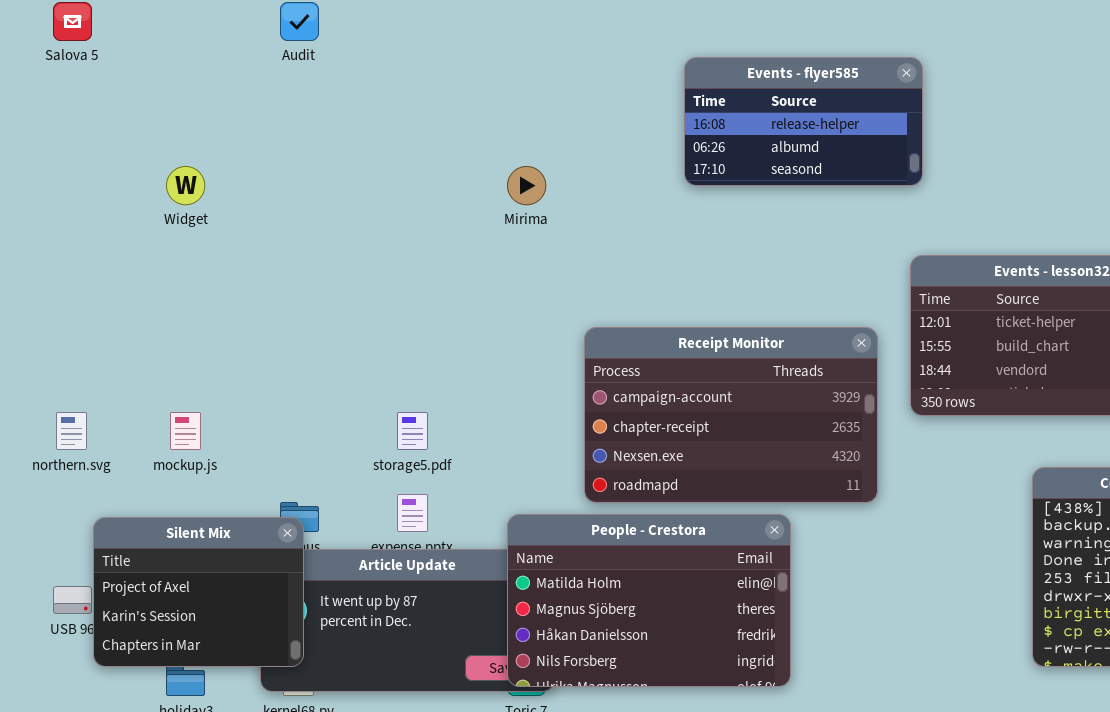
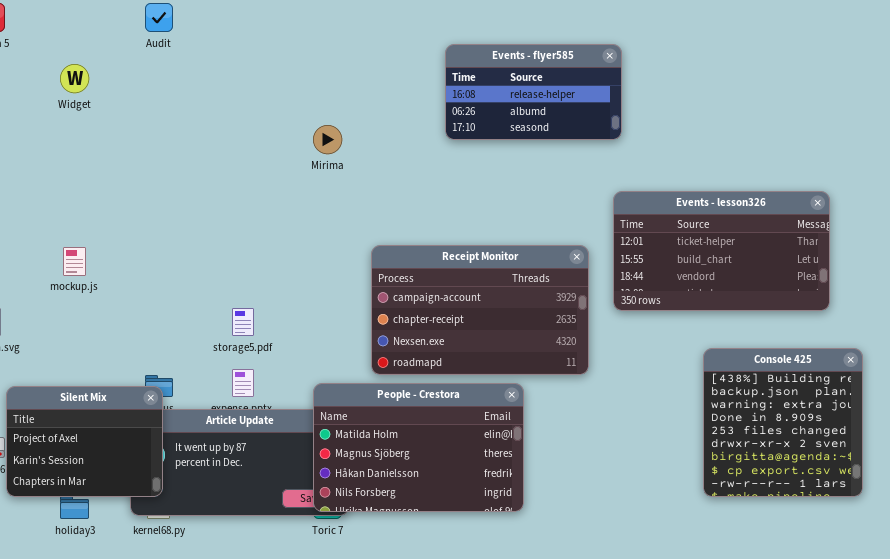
Widget: [166,166,205,205] -> [60,64,89,93], moved
mockup.js: [170,412,201,450] -> [63,247,86,276], moved

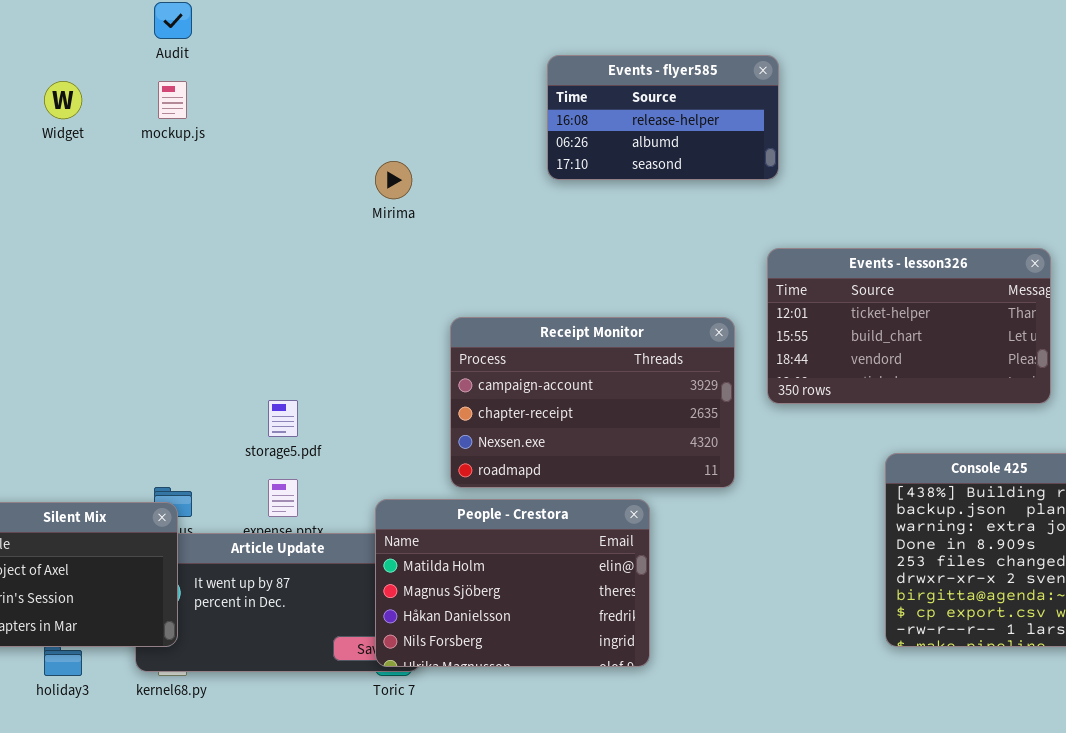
mockup.js: [63,247,86,276] -> [158,81,187,119], moved

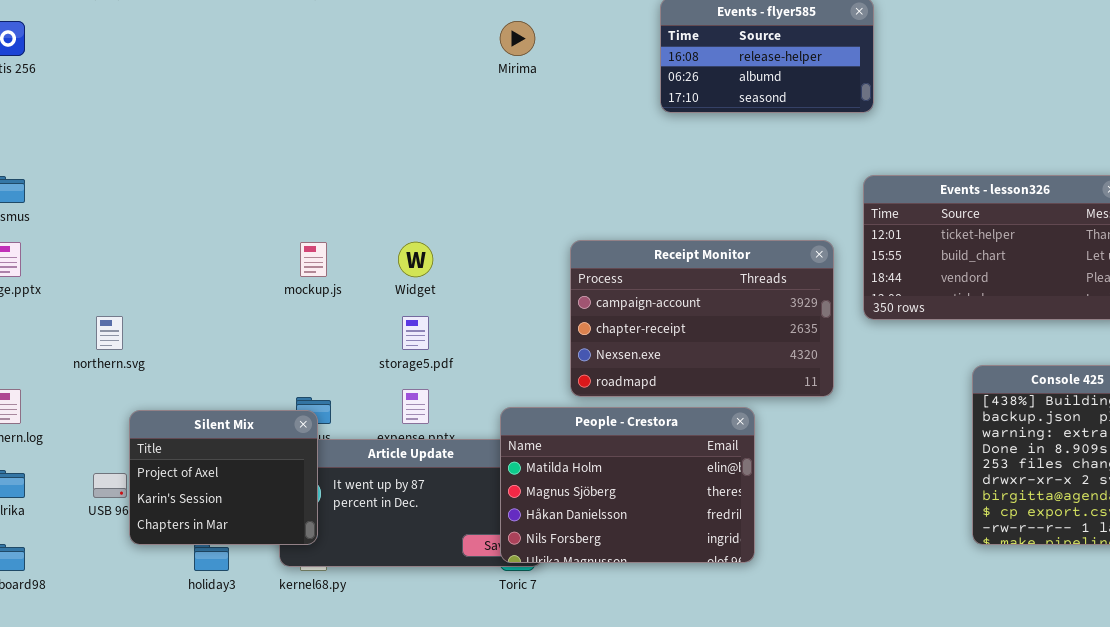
Widget: [44,81,82,119] -> [398,242,433,277], moved
mockup.js: [158,81,187,119] -> [300,242,327,277], moved
Mirima: [375,161,412,199] -> [500,21,535,56], moved

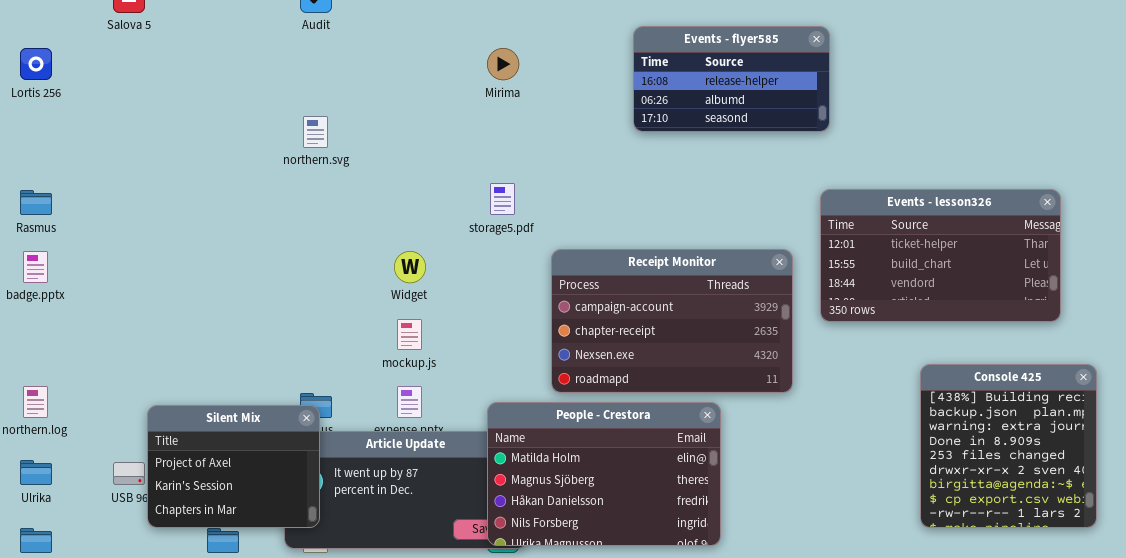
mockup.js: [300,242,327,277] -> [397,319,422,350], moved
northern.svg: [96,316,123,350] -> [303,116,328,148], moved
storage5.pdf: [402,316,429,350] -> [490,183,515,215], moved

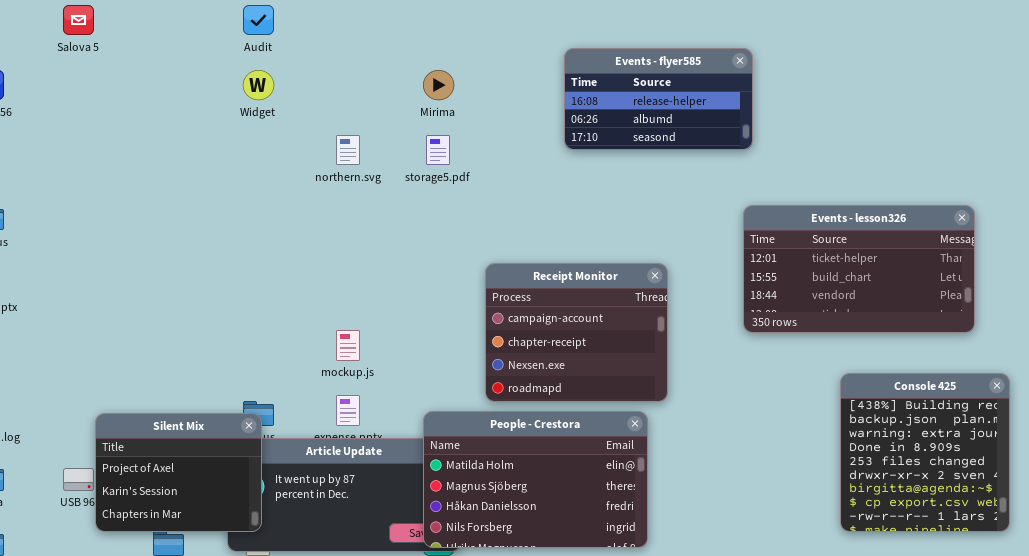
northern.svg: [303,116,328,148] -> [336,135,360,165], moved
storage5.pdf: [490,183,515,215] -> [426,135,450,165], moved
Receipt Monitor: [551,249,793,393] -> [485,263,668,402], resized
Widget: [394,251,426,283] -> [243,70,274,100], moved

